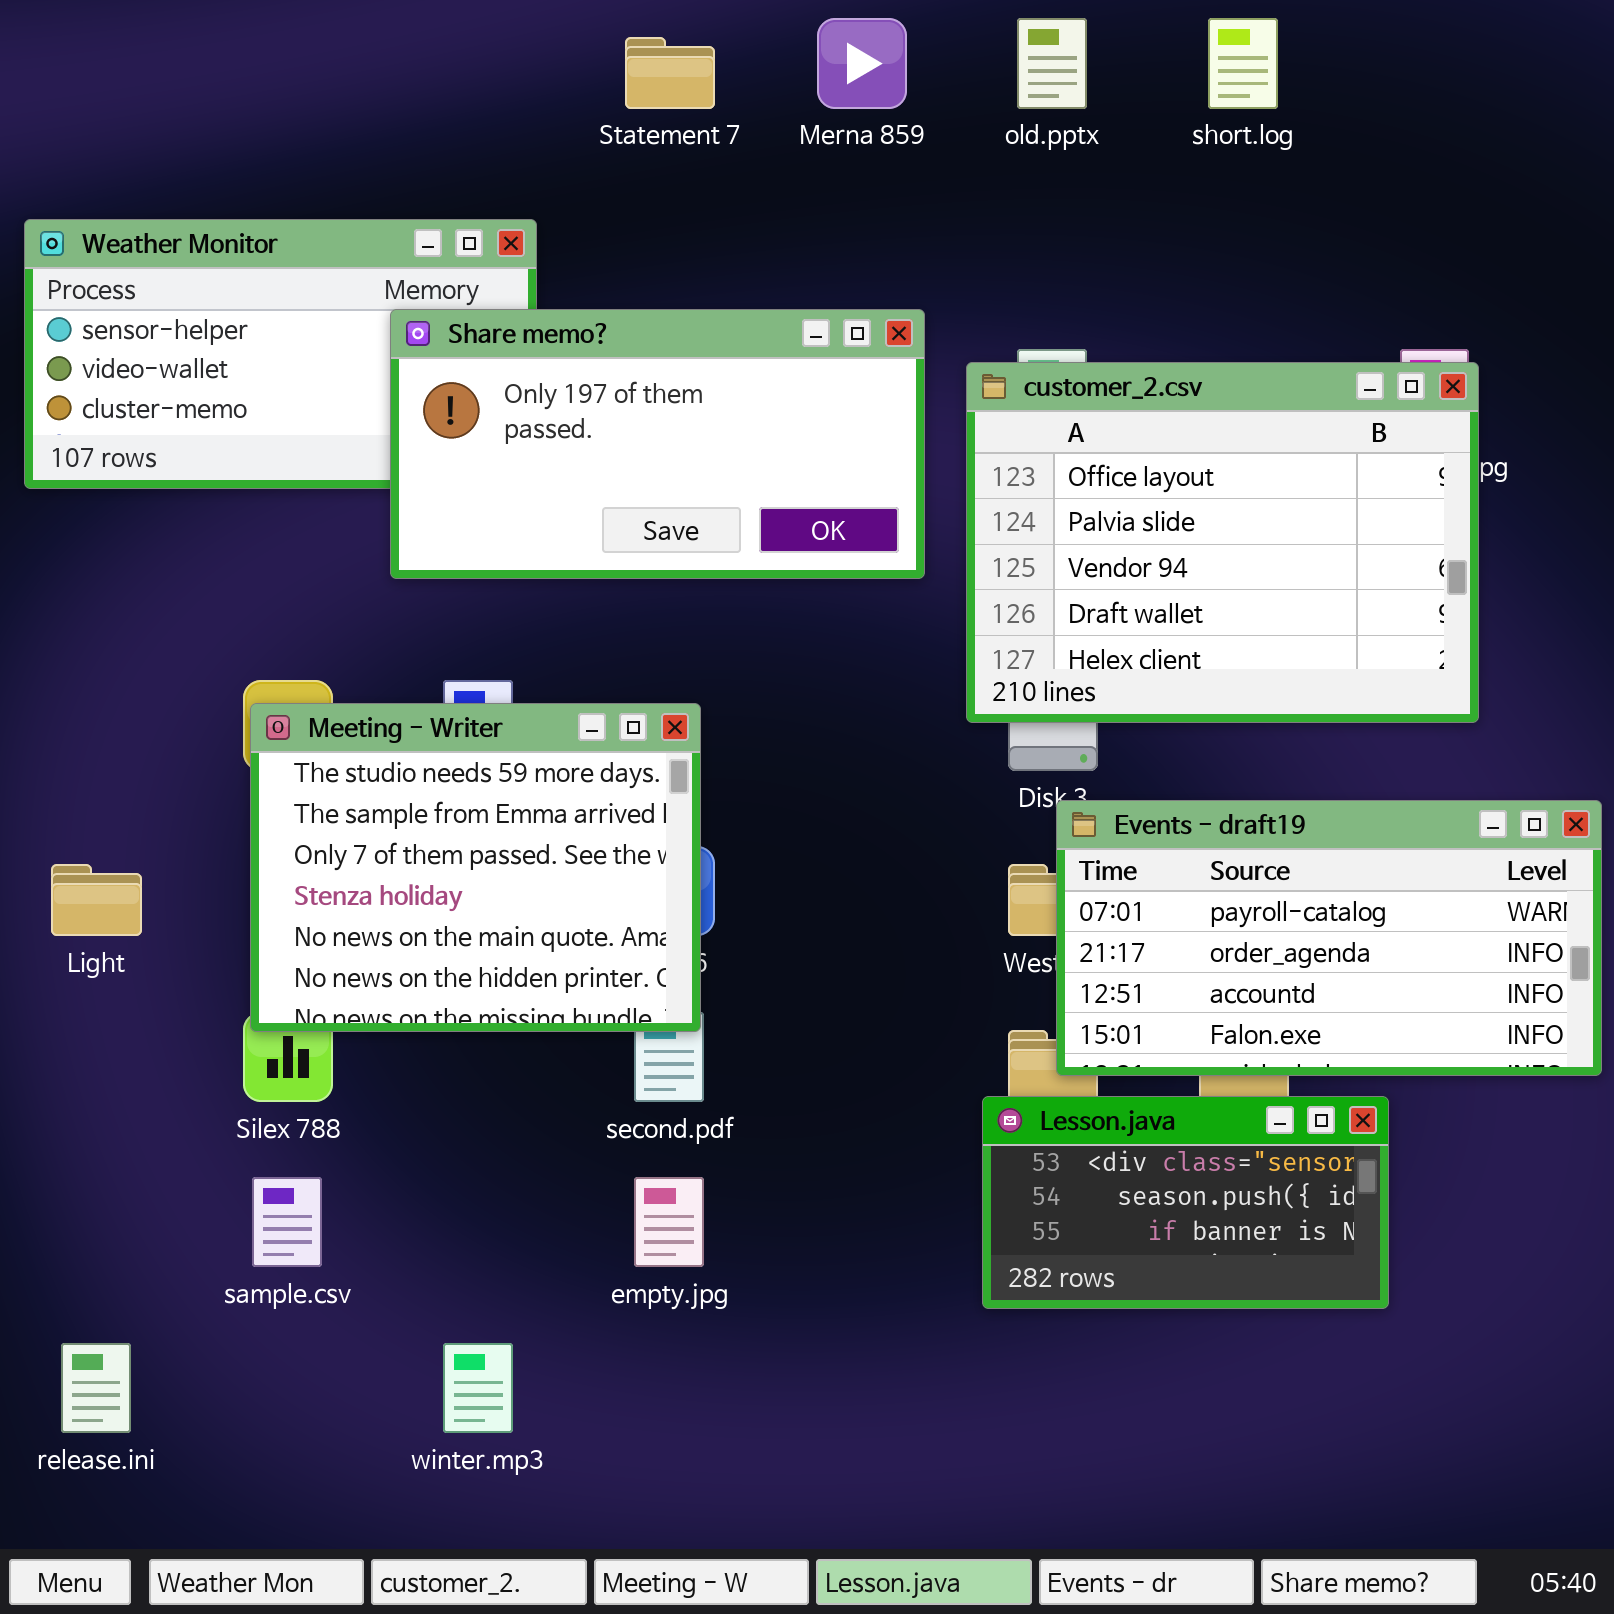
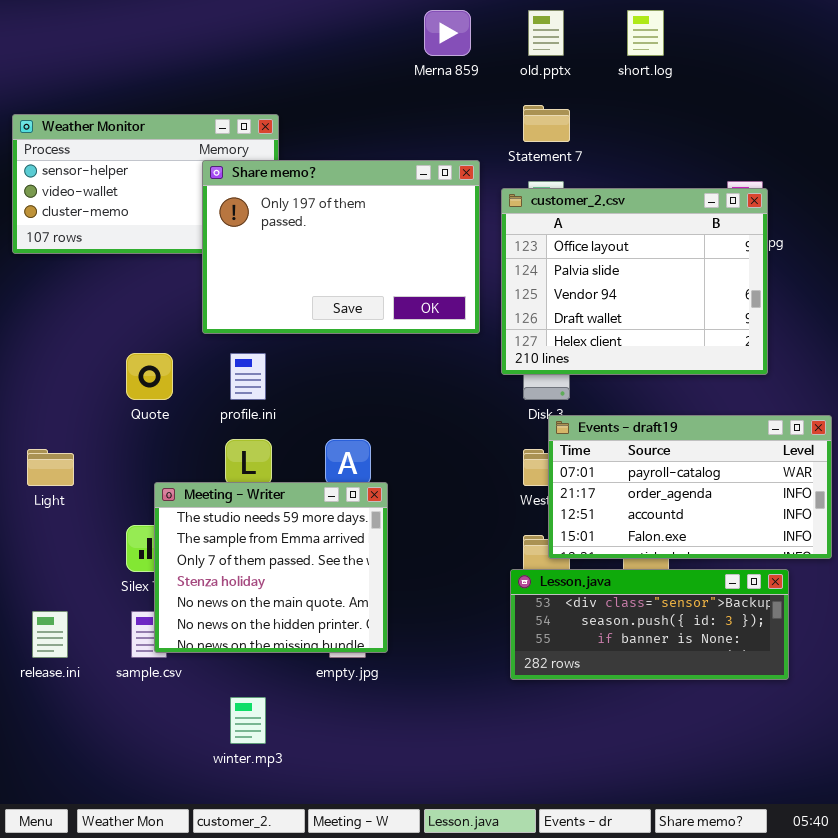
Statement 7: [625,37,715,109] -> [523,105,570,142], moved
Share memo?: [390,309,925,579] -> [202,160,480,334], resized
Meeting - Writer: [250,703,701,1032] -> [154,482,388,653], moved
Lesson.java: [982,1096,1389,1309] -> [510,569,789,680], resized
release.ini: [61,1343,131,1433] -> [32,611,68,658], moved

